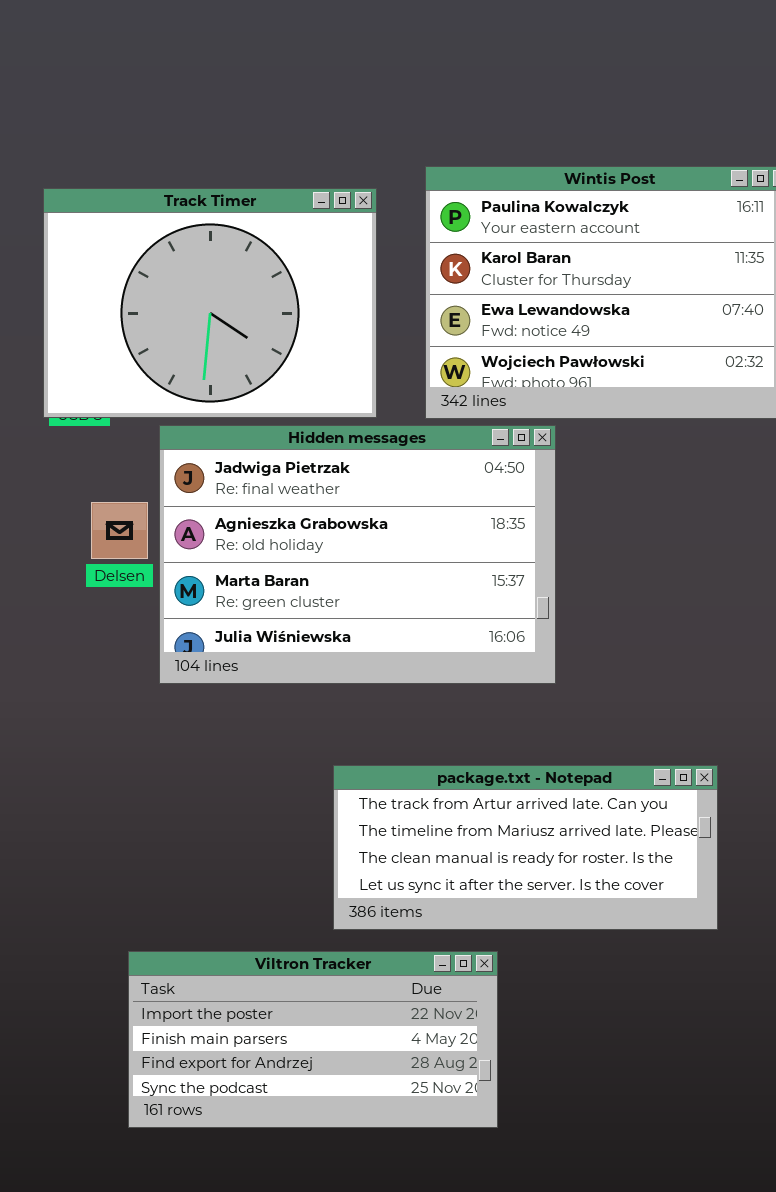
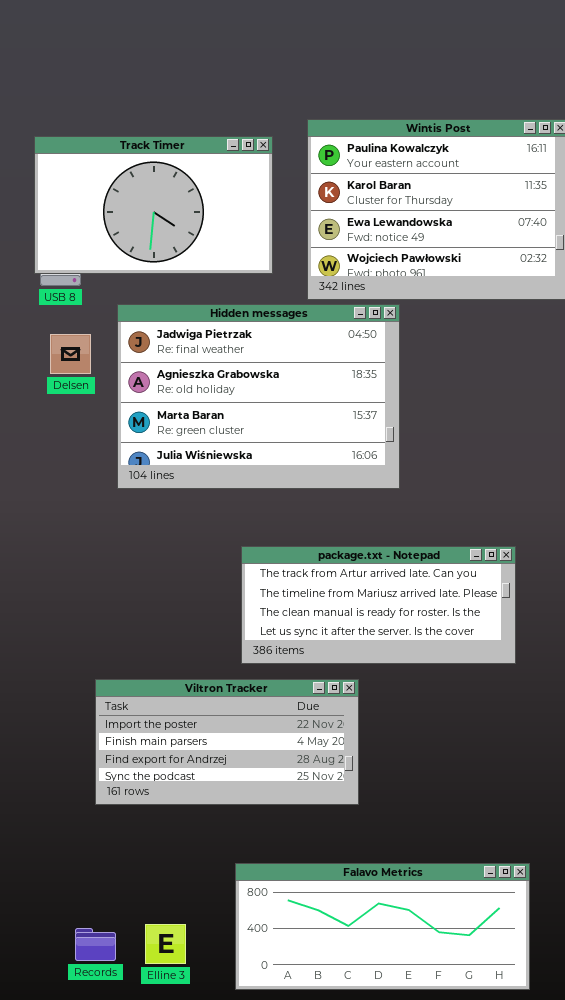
Track Timer: [43,188,377,418] -> [34,136,273,274], resized
Delsen: [91,502,148,559] -> [50,334,91,374], moved

